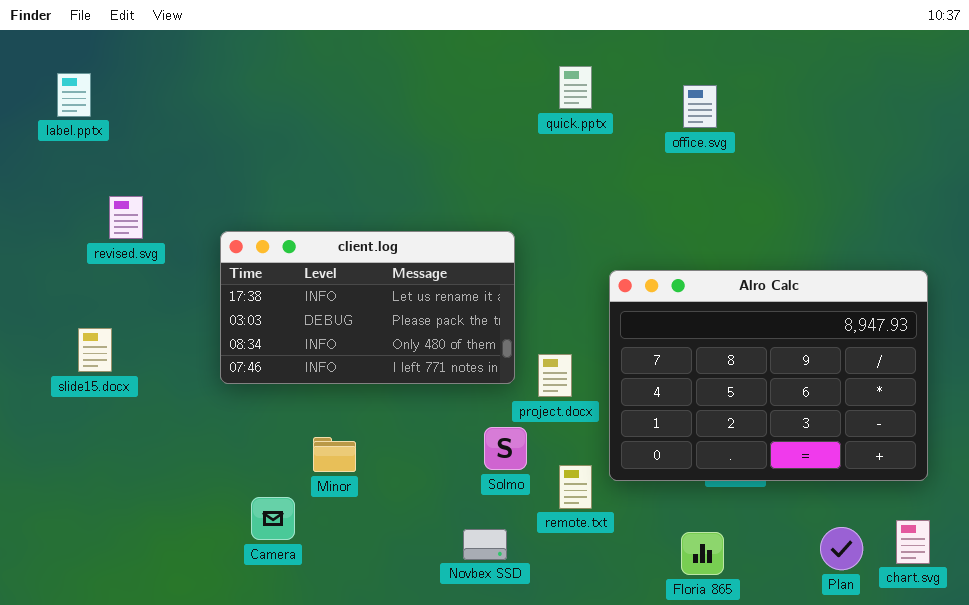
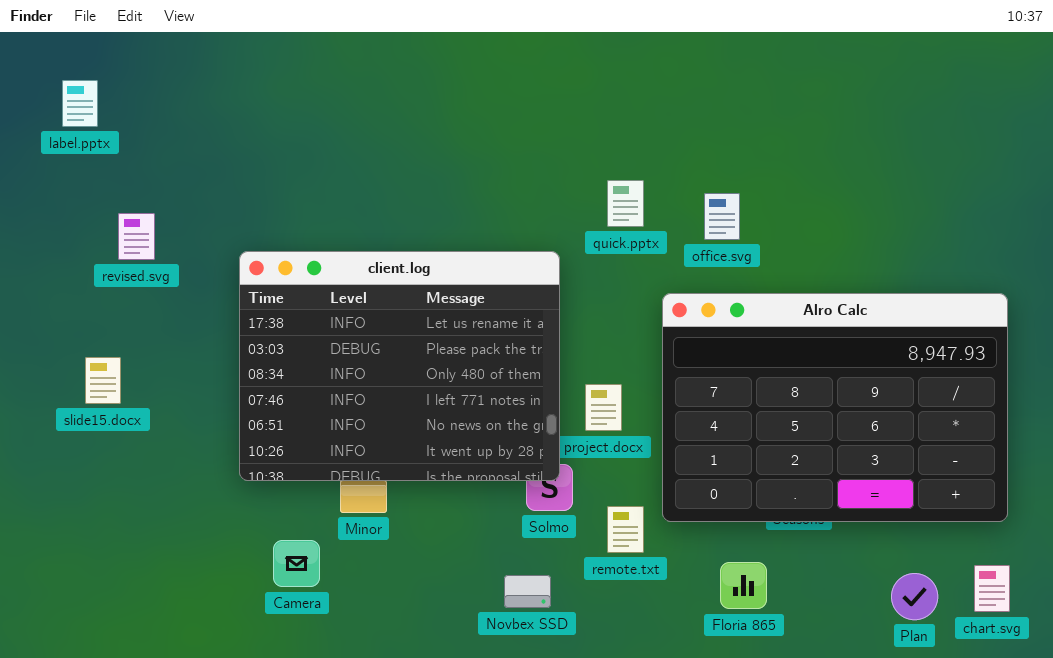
quick.pptx: [559,66,592,109] -> [607,180,644,227], moved
office.svg: [683,85,717,128] -> [704,193,740,240], moved
client.log: [220,231,515,384] -> [239,251,560,481], resized
Floria 865: [681,532,724,575] -> [720,562,767,609], moved

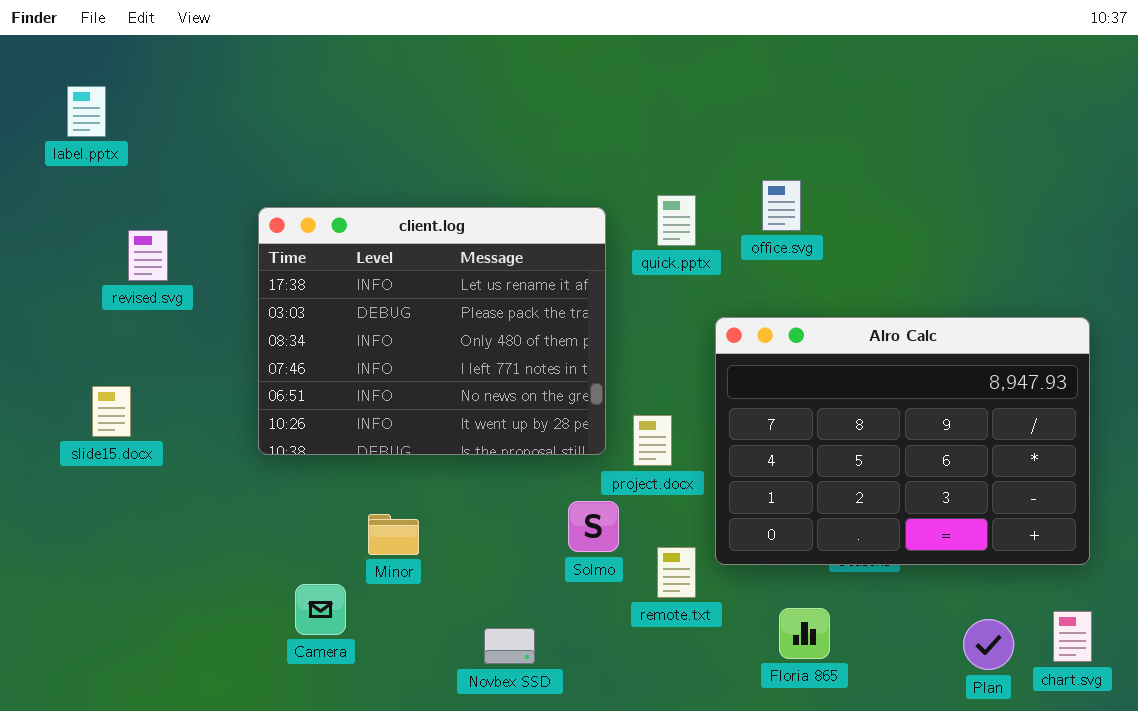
office.svg: [704,193,740,240] -> [762,180,801,231], moved
client.log: [239,251,560,481] -> [258,207,606,455], moved
Novbex SSD: [504,575,551,608] -> [484,628,535,664], moved

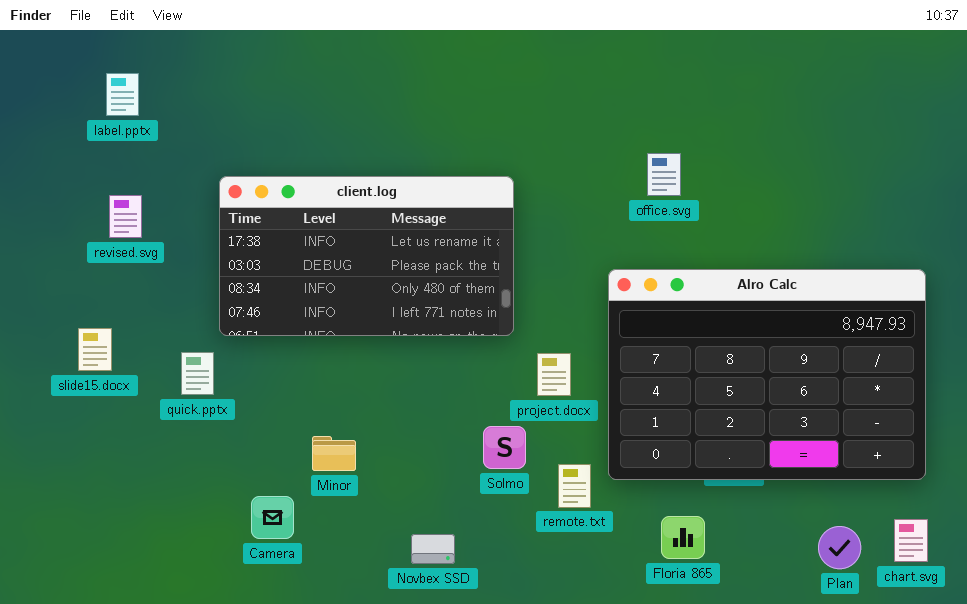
label.pptx: [67,86,106,137] -> [106,73,139,116], moved
quick.pptx: [657,195,696,246] -> [181,352,214,395], moved
client.log: [258,207,606,455] -> [219,176,514,336], resized

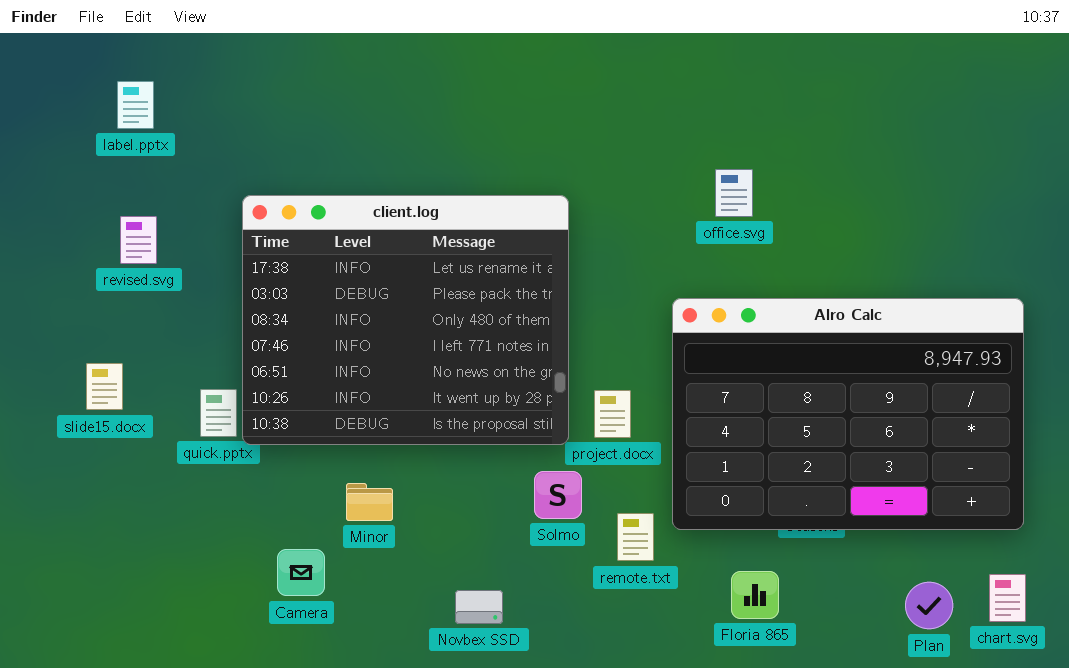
client.log: [219,176,514,336] -> [242,195,569,445], resized

